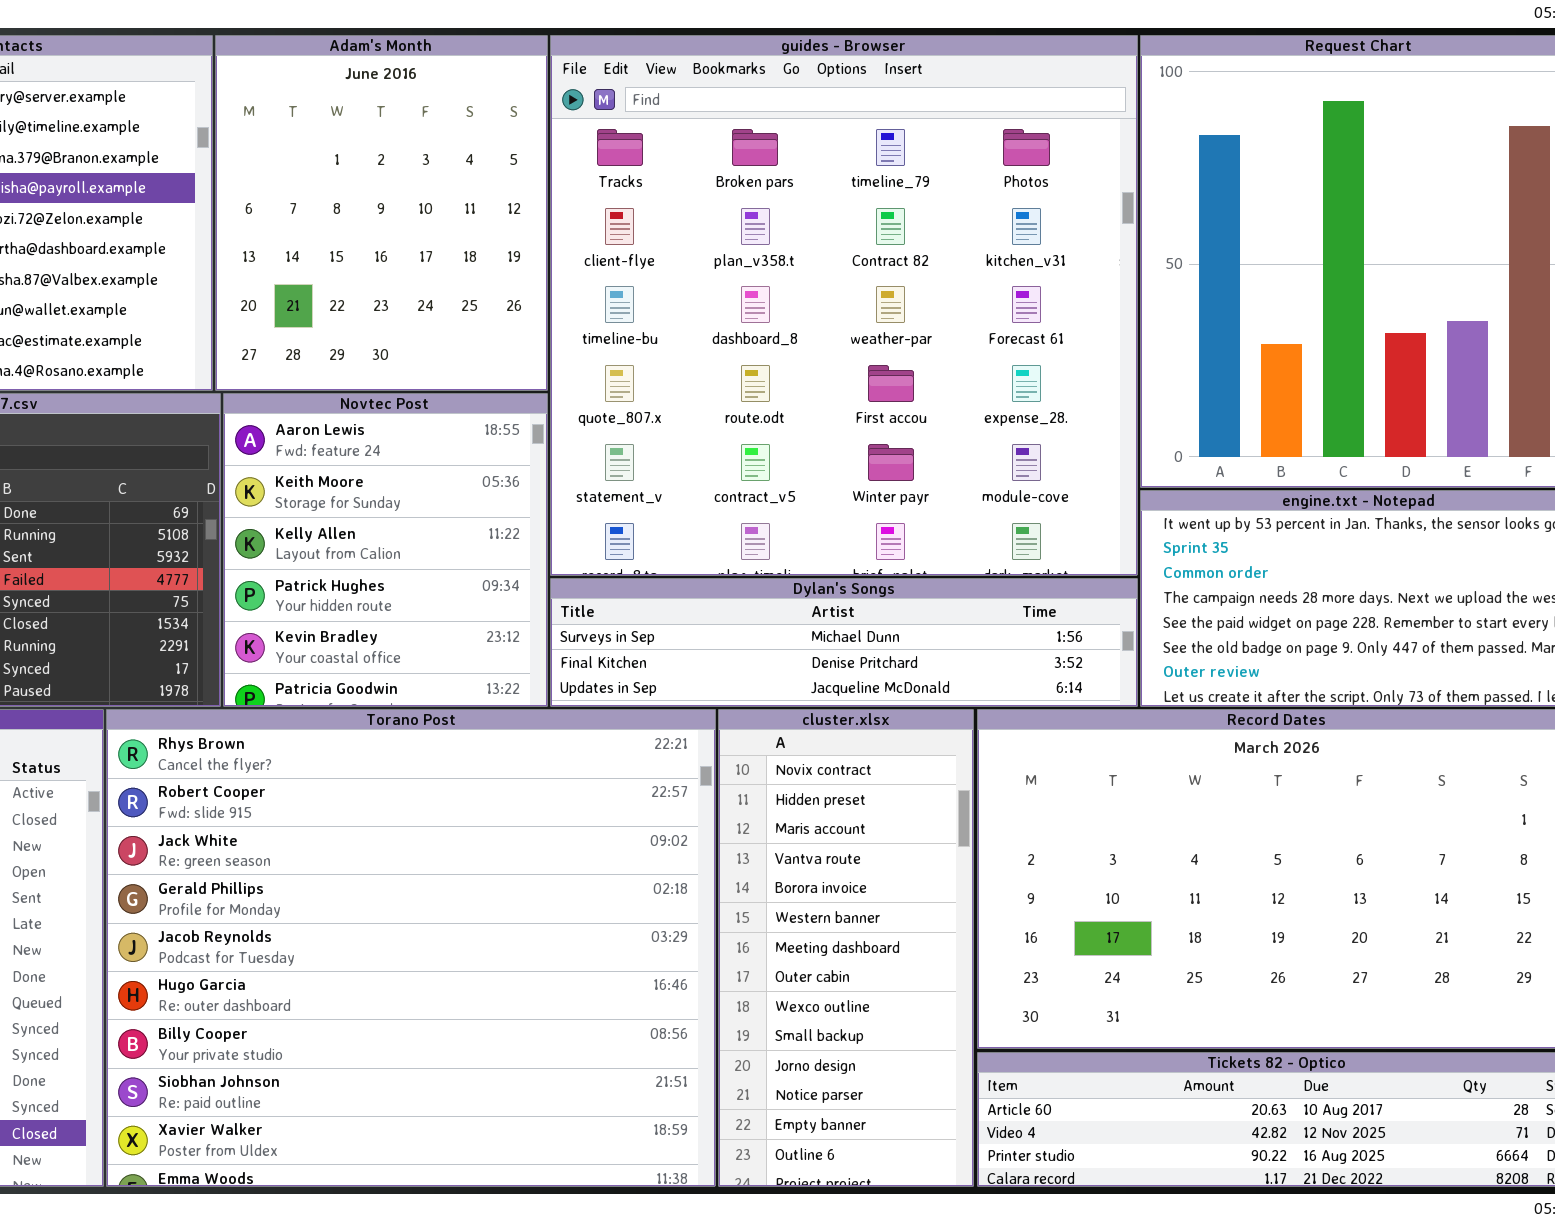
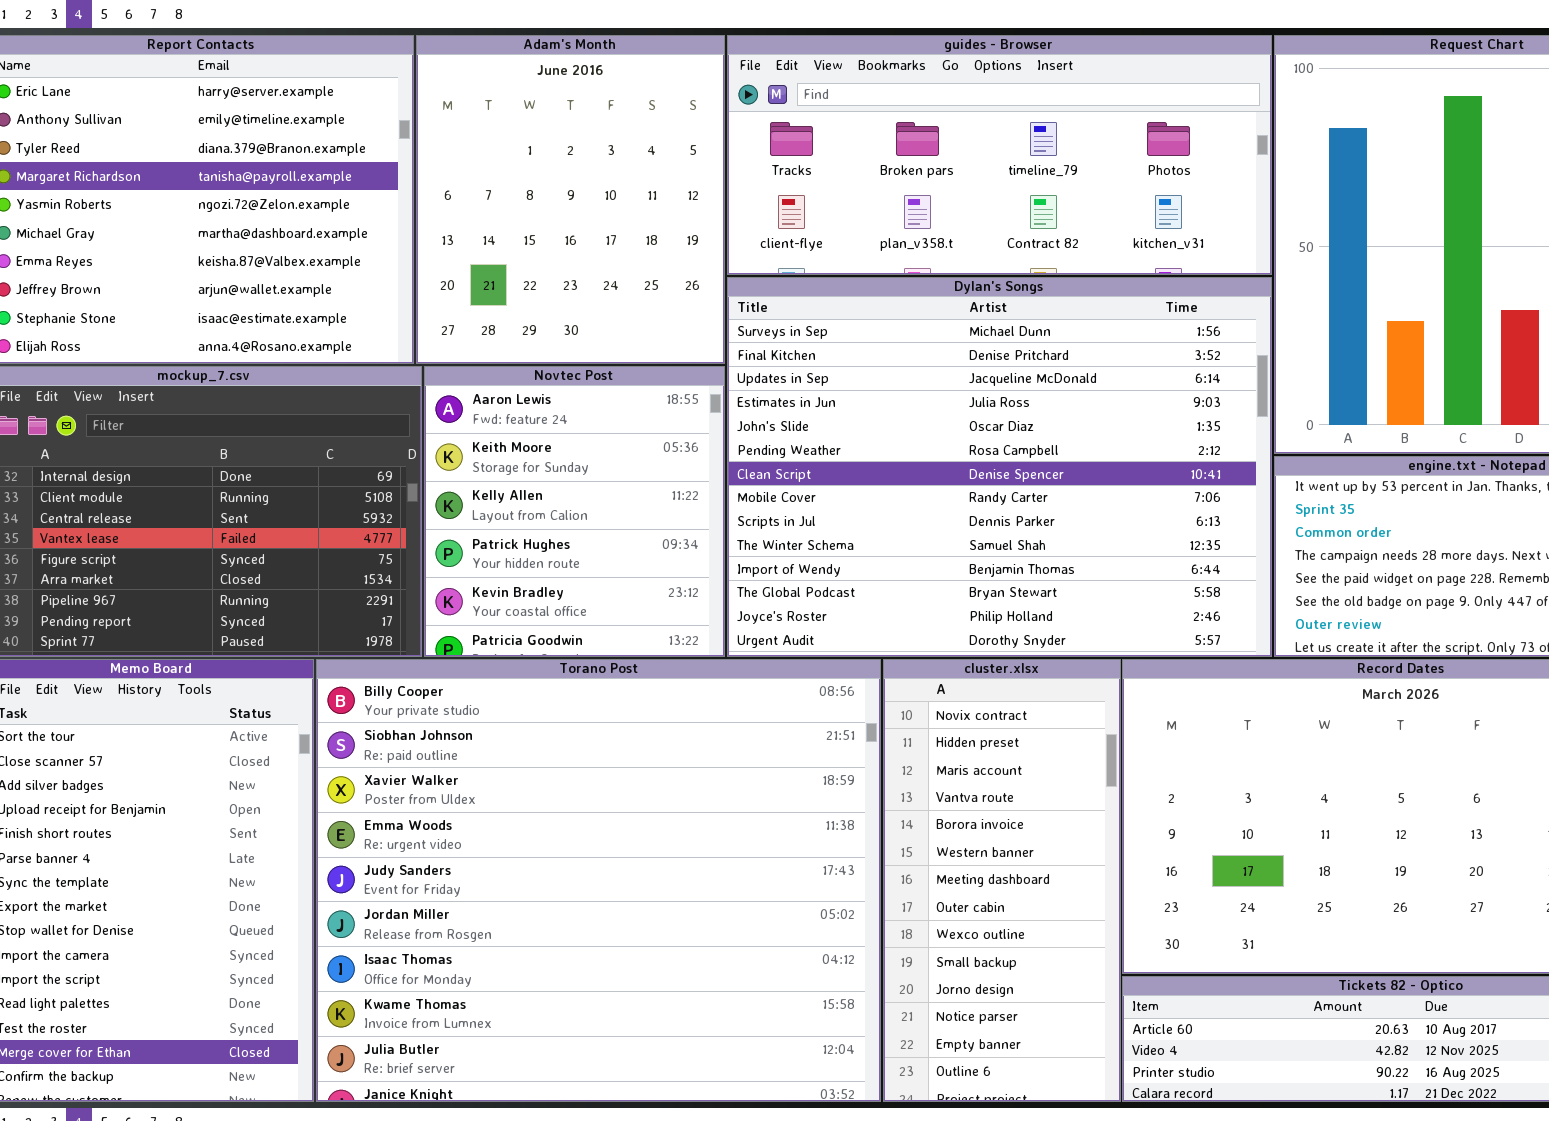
guides - Browser: [550,35,1138,576] -> [727,35,1272,275], resized
Dylan's Songs: [550,578,1138,707] -> [727,277,1272,657], resized
Torano Post: [106,709,716,1187] -> [316,659,881,1102], scrolled down 6 rows

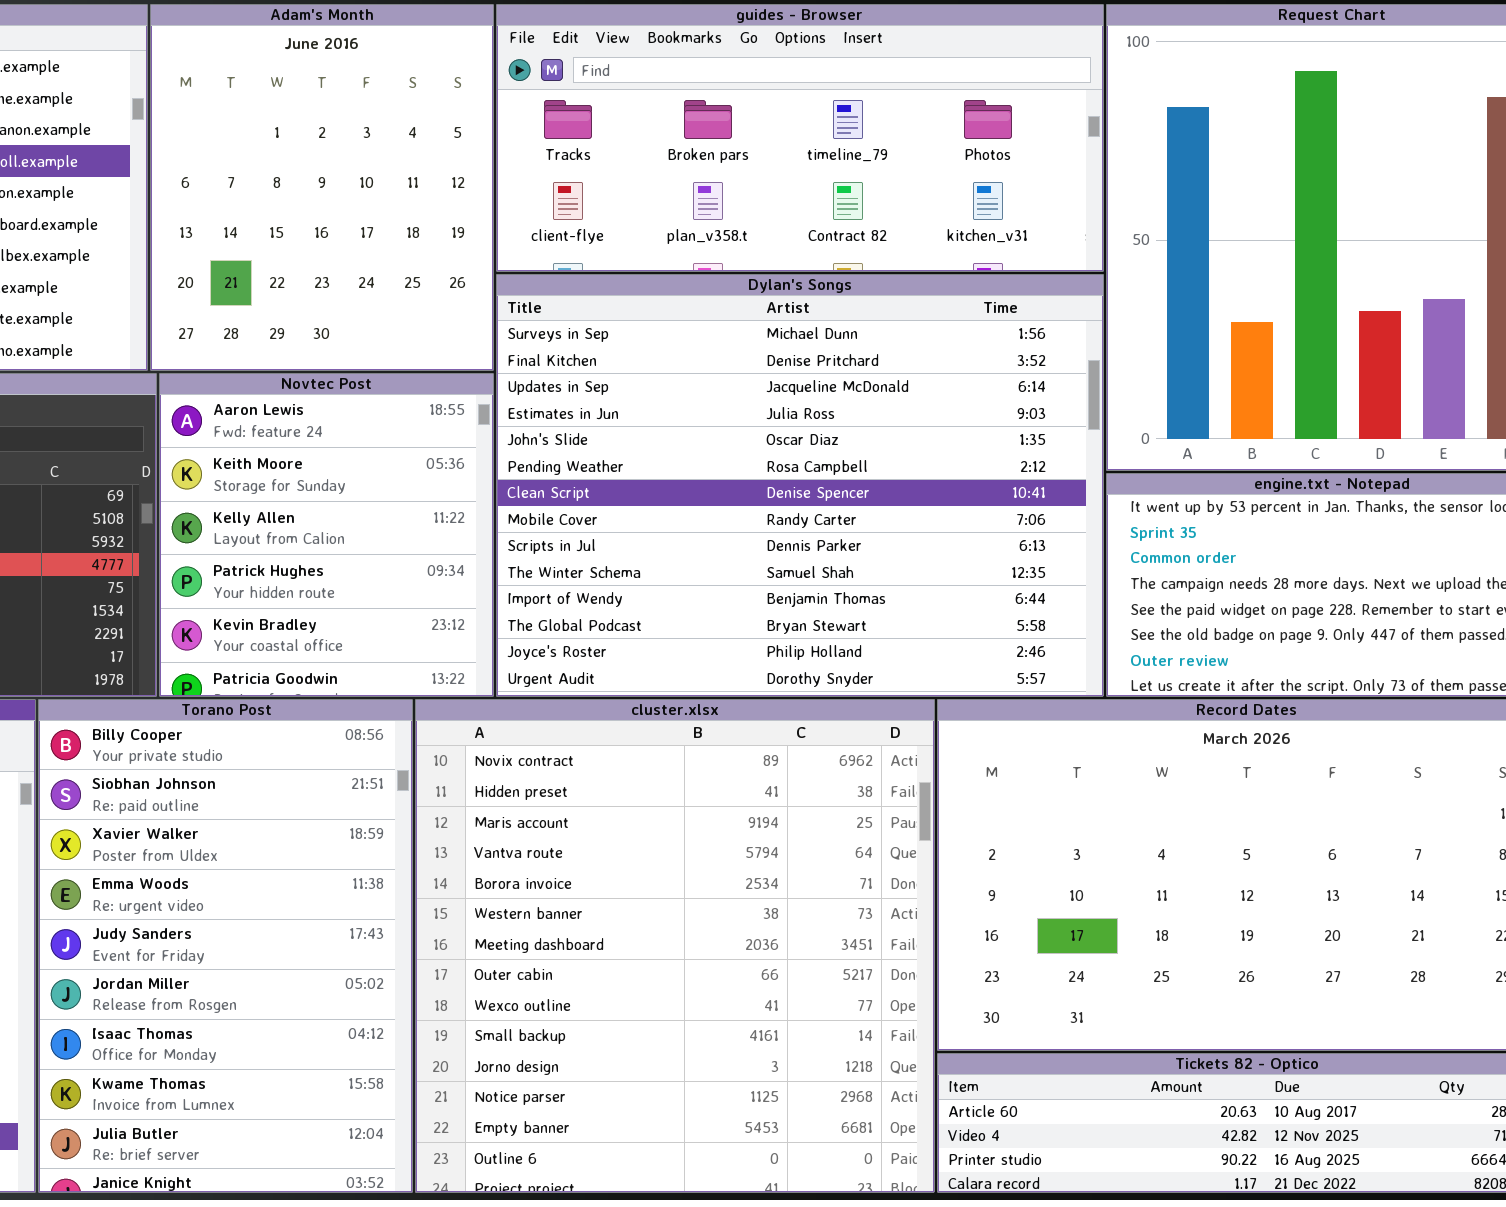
Torano Post: [316,659,881,1102] -> [38,699,413,1193], resized
cluster.xlsx: [883,659,1121,1102] -> [415,699,935,1193], resized

